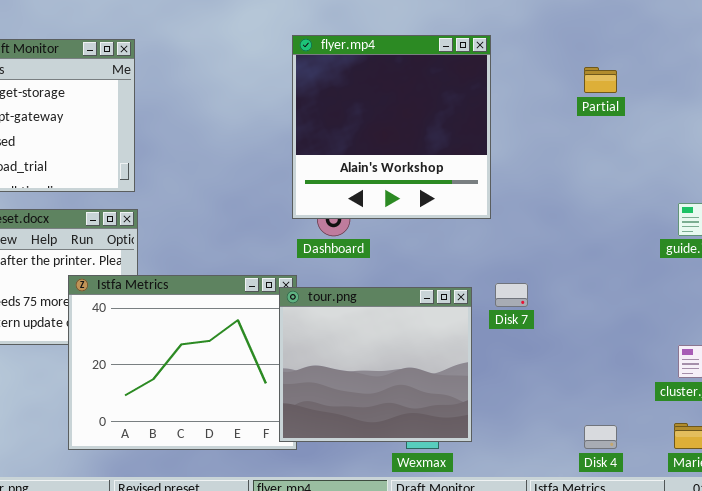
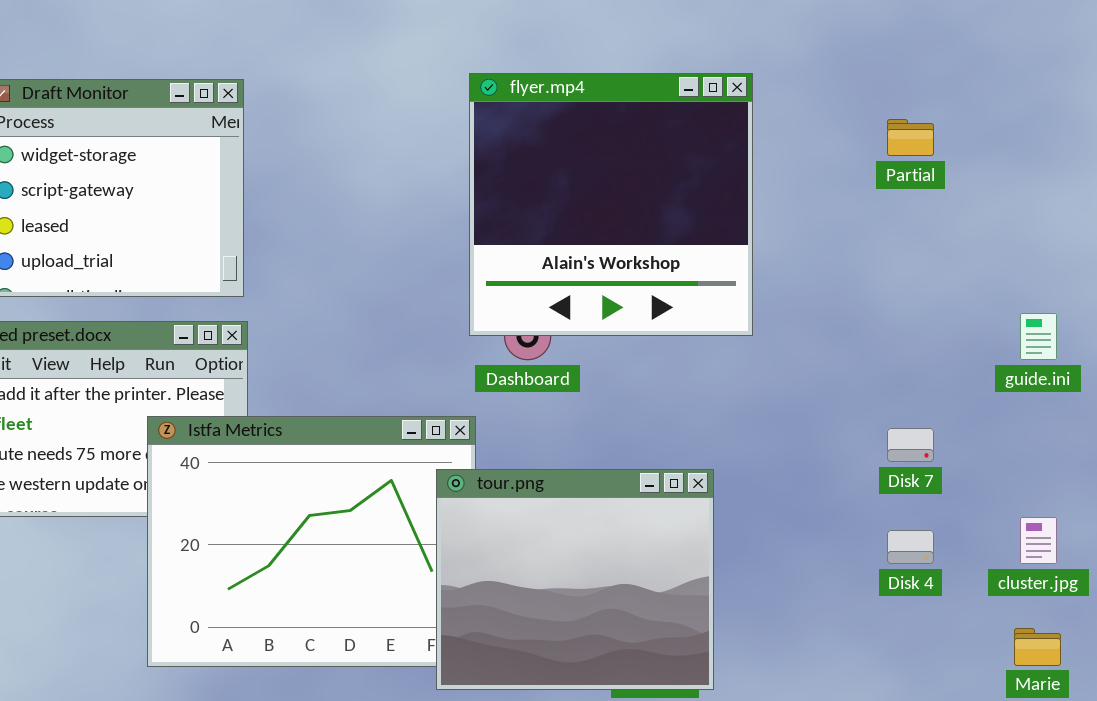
Disk 7: [495,283,528,307] -> [887,428,934,462], moved
tour.png: [279,287,472,442] -> [436,469,714,690], moved
Disk 4: [584,425,617,449] -> [887,530,934,564], moved

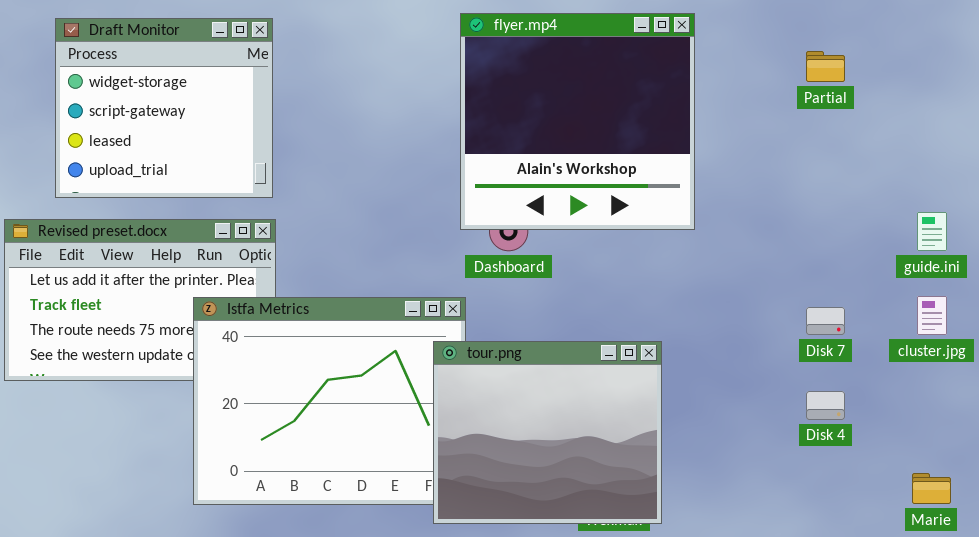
cluster.jpg: [1020,517,1057,564] -> [917,296,947,335], moved

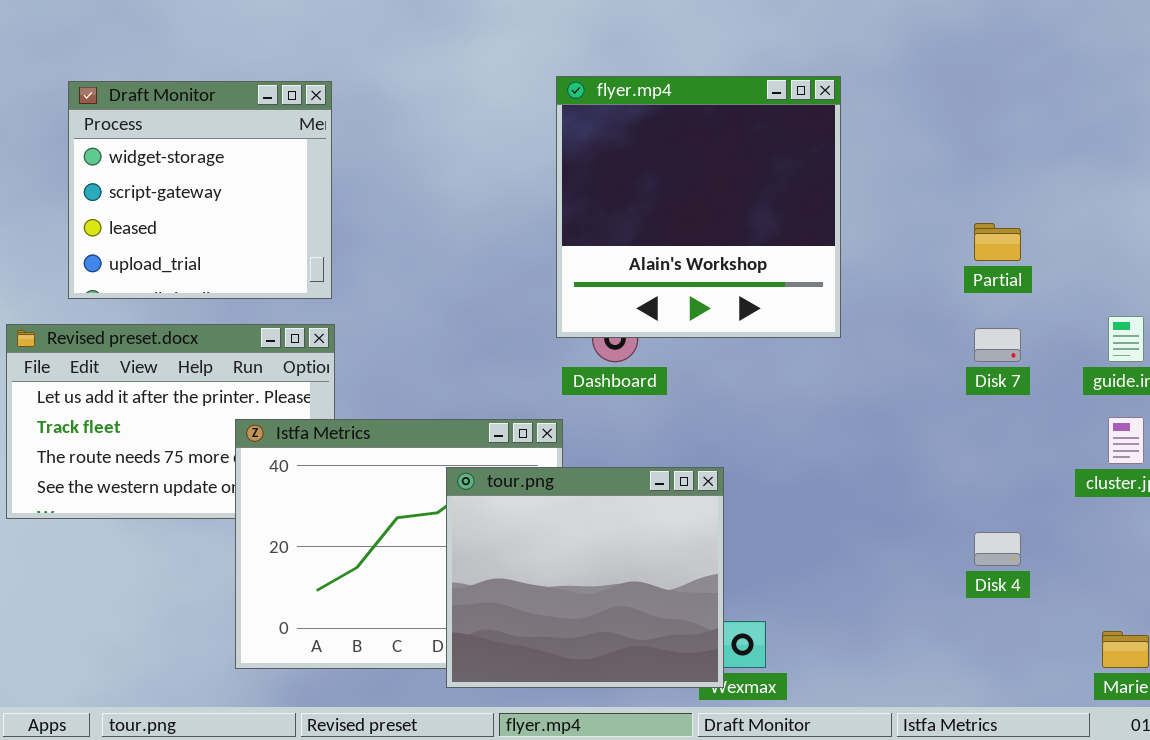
Partial: [806,51,845,82] -> [974,223,1021,261], moved
Disk 7: [806,307,845,335] -> [974,328,1021,362], moved
tour.png: [433,341,662,524] -> [446,467,724,688], moved

